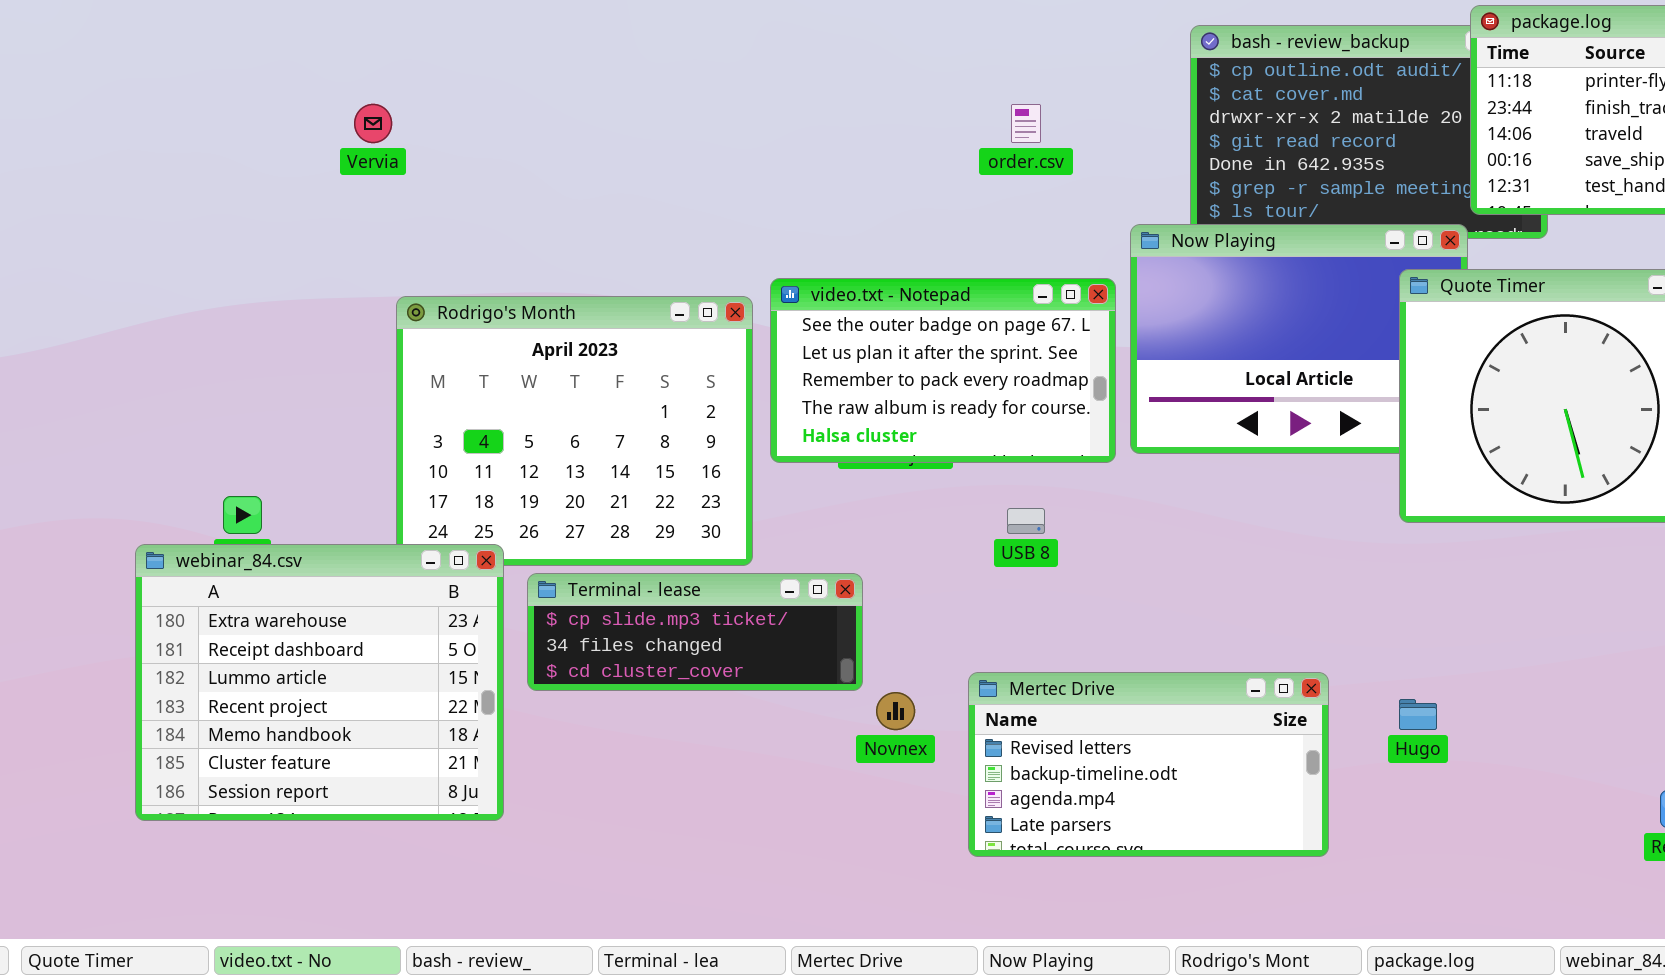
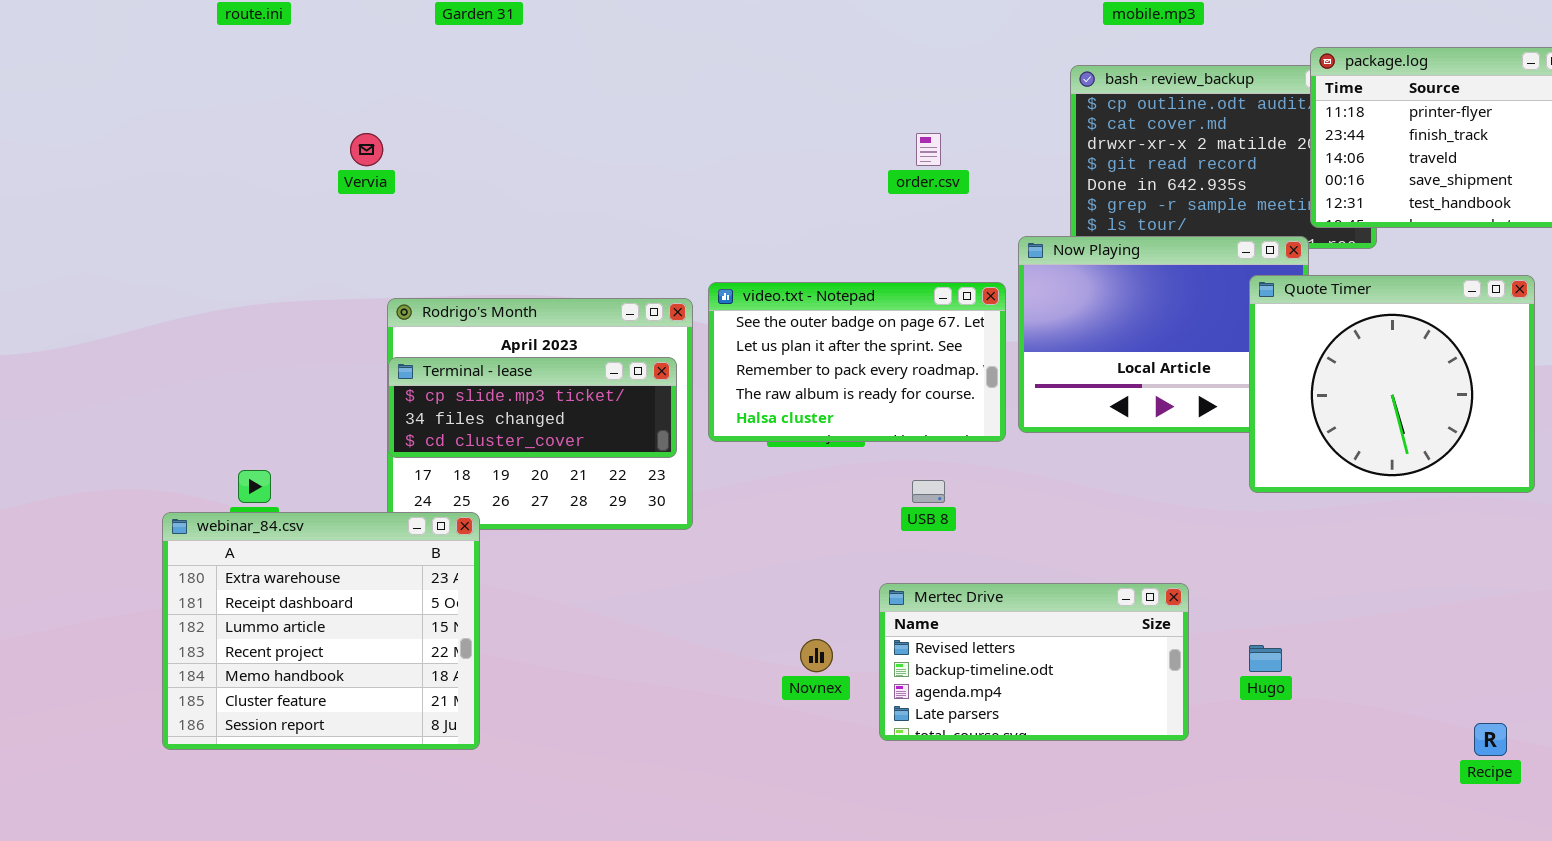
Terminal - lease: [527,573,863,691] -> [388,357,677,458], moved
Mertec Drive: [968,672,1329,857] -> [879,583,1189,741], moved

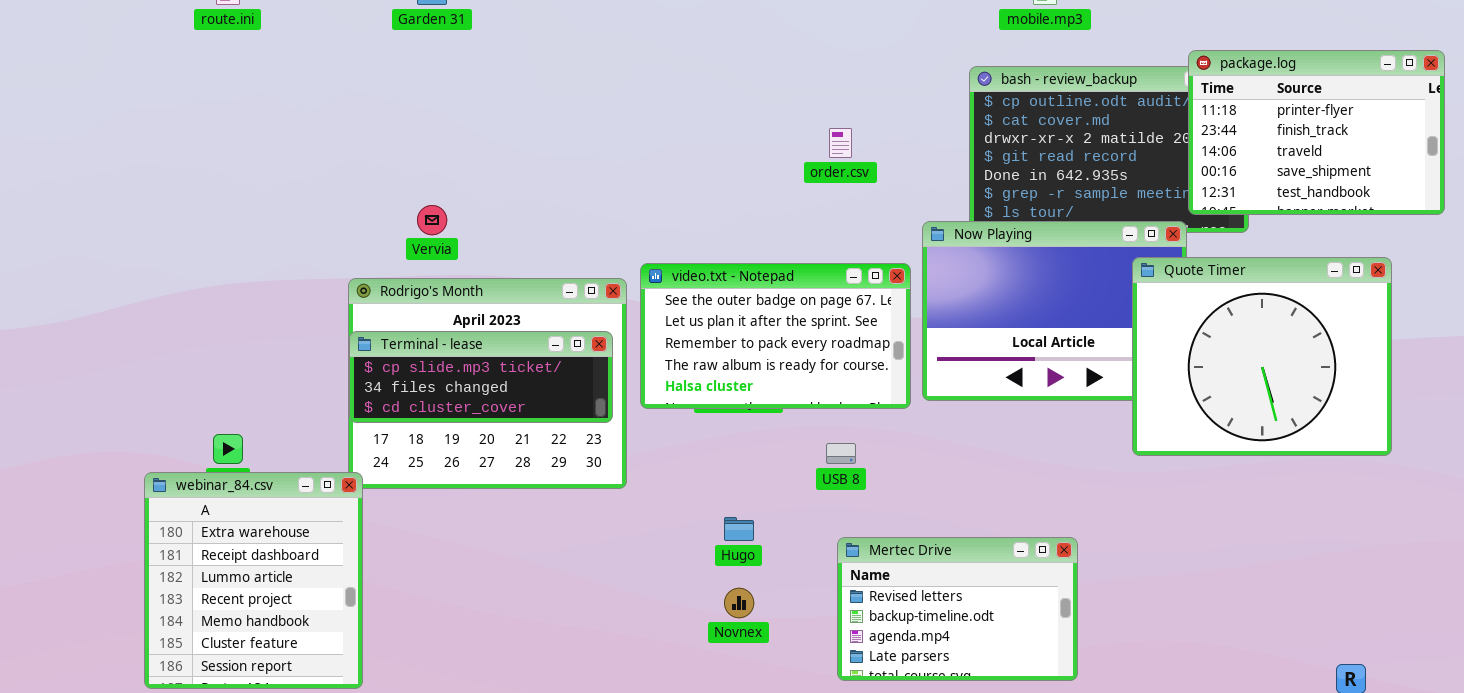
Vervia: [350,133,383,166] -> [417,205,447,235], moved
webinar_84.csv: [162,512,480,750] -> [144,472,363,689], resized
Mertec Drive: [879,583,1189,741] -> [837,537,1078,681], resized
Hugo: [1249,645,1282,672] -> [724,517,754,541], moved

